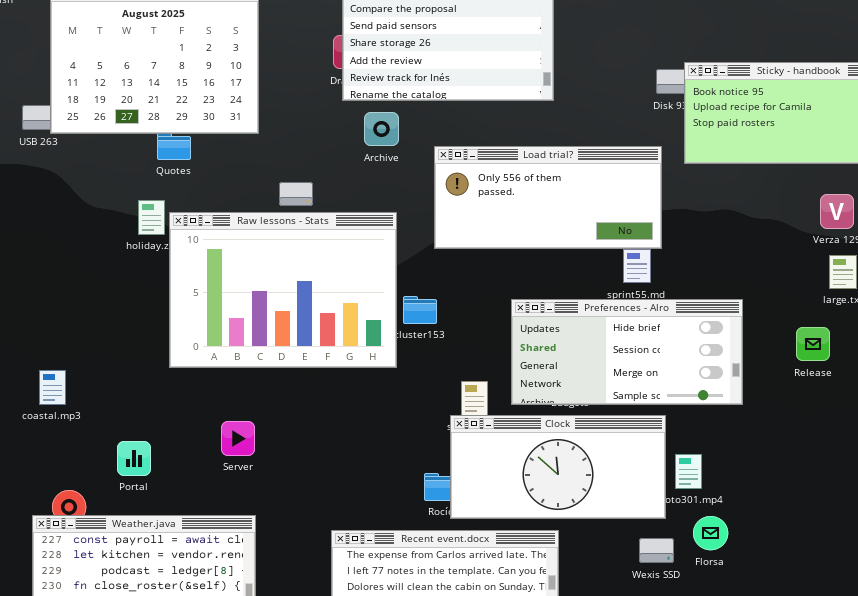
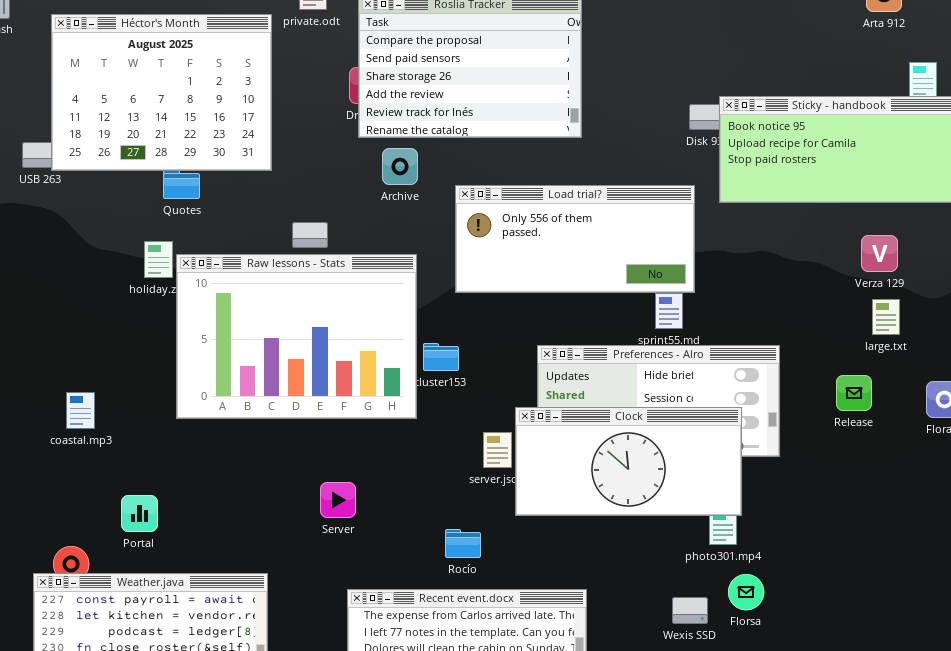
coastal.mp3: [39,370,66,405] -> [66,392,95,429], moved
Clock: [450,415,666,519] -> [515,407,742,516], moved
Server: [221,421,255,456] -> [320,482,356,518], moved

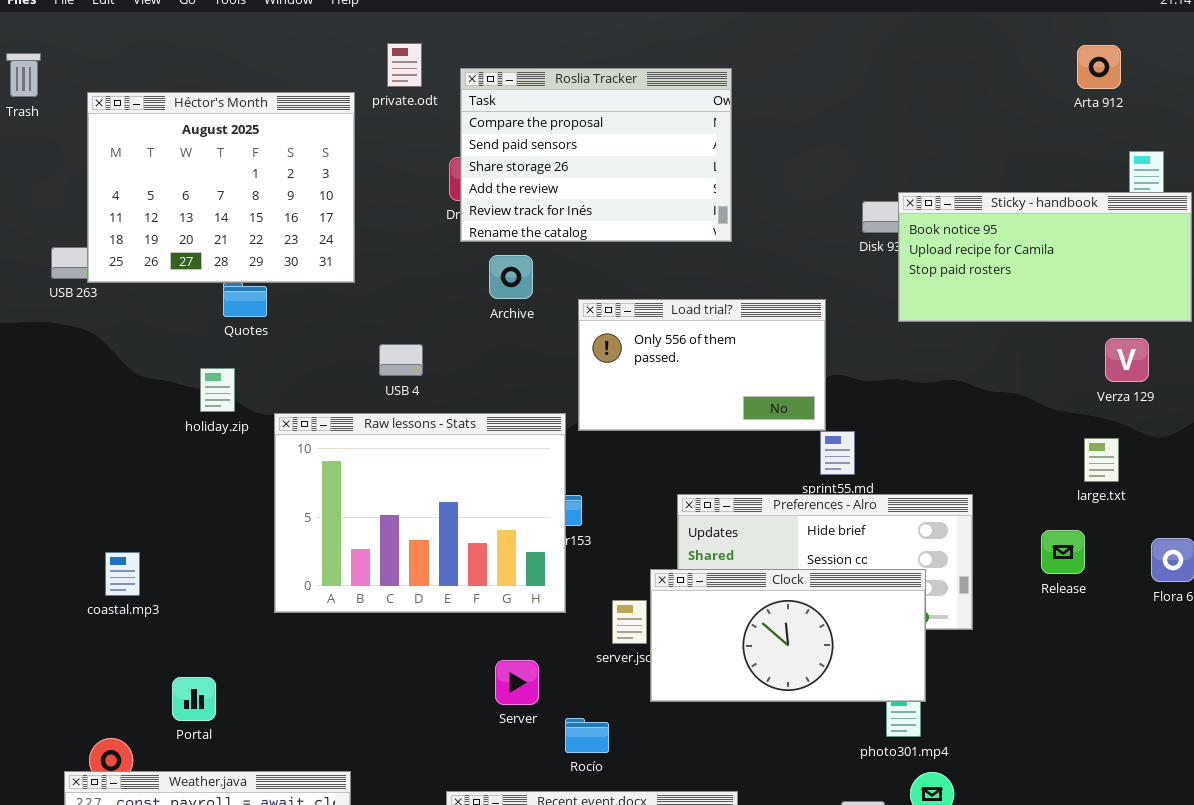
Load trial?: [455,185,695,293] -> [578,299,826,431], resized
Verza 129: [861,235,898,272] -> [1105,338,1149,382], moved
Raw lessons - Stats: [176,254,417,419] -> [274,413,566,613], moved
Server: [320,482,356,518] -> [495,660,539,705], moved

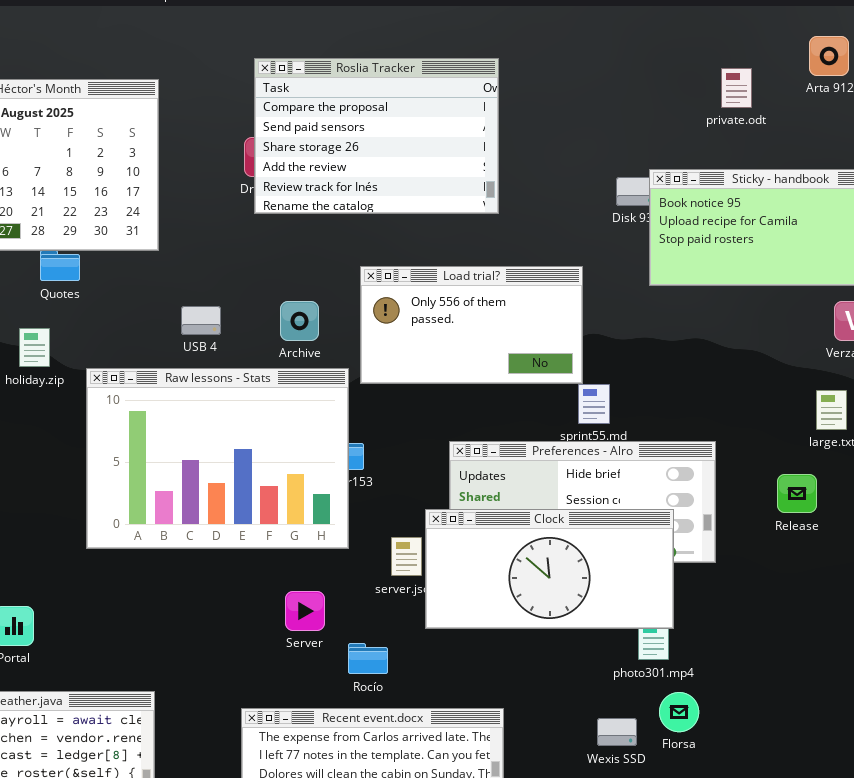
private.odt: [387,43,422,87] -> [721,68,752,108], moved
Archive: [489,255,533,299] -> [280,301,319,341], moved

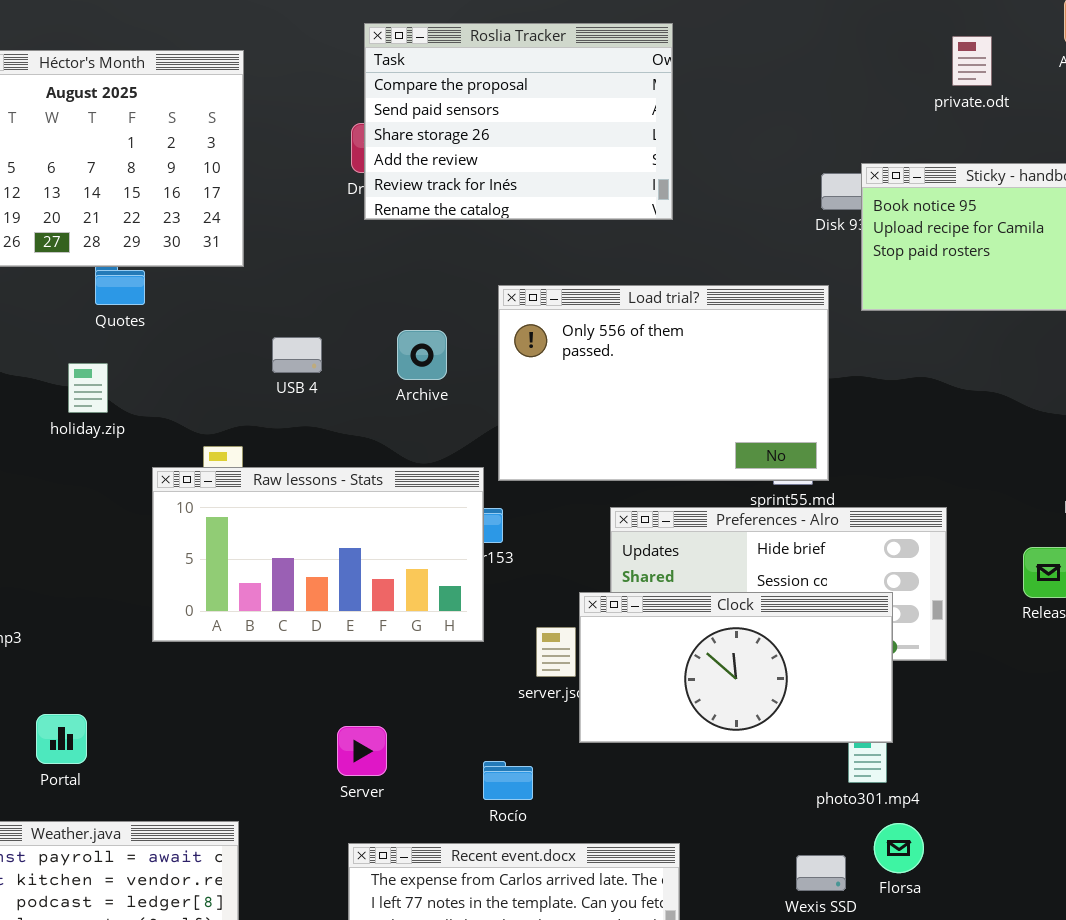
Load trial?: [360,266,583,384] -> [498,285,829,481], resized
Raw lessons - Stats: [86,368,349,549] -> [152,467,484,642], resized
Server: [285,591,325,631] -> [337,726,387,776], moved

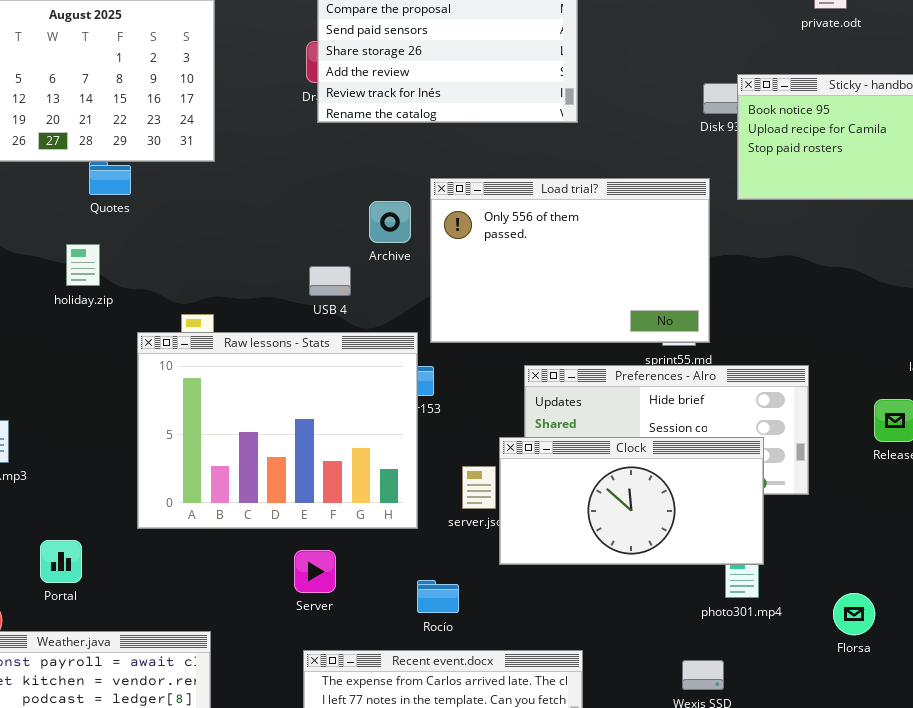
Archive: [397,330,447,380] -> [369,201,411,243], moved
USB 4: [272,337,322,373] -> [309,266,351,296], moved
Raw lessons - Stats: [152,467,484,642] -> [137,332,418,529], resized
Florsa: [874,823,924,873] -> [833,593,875,635], moved

